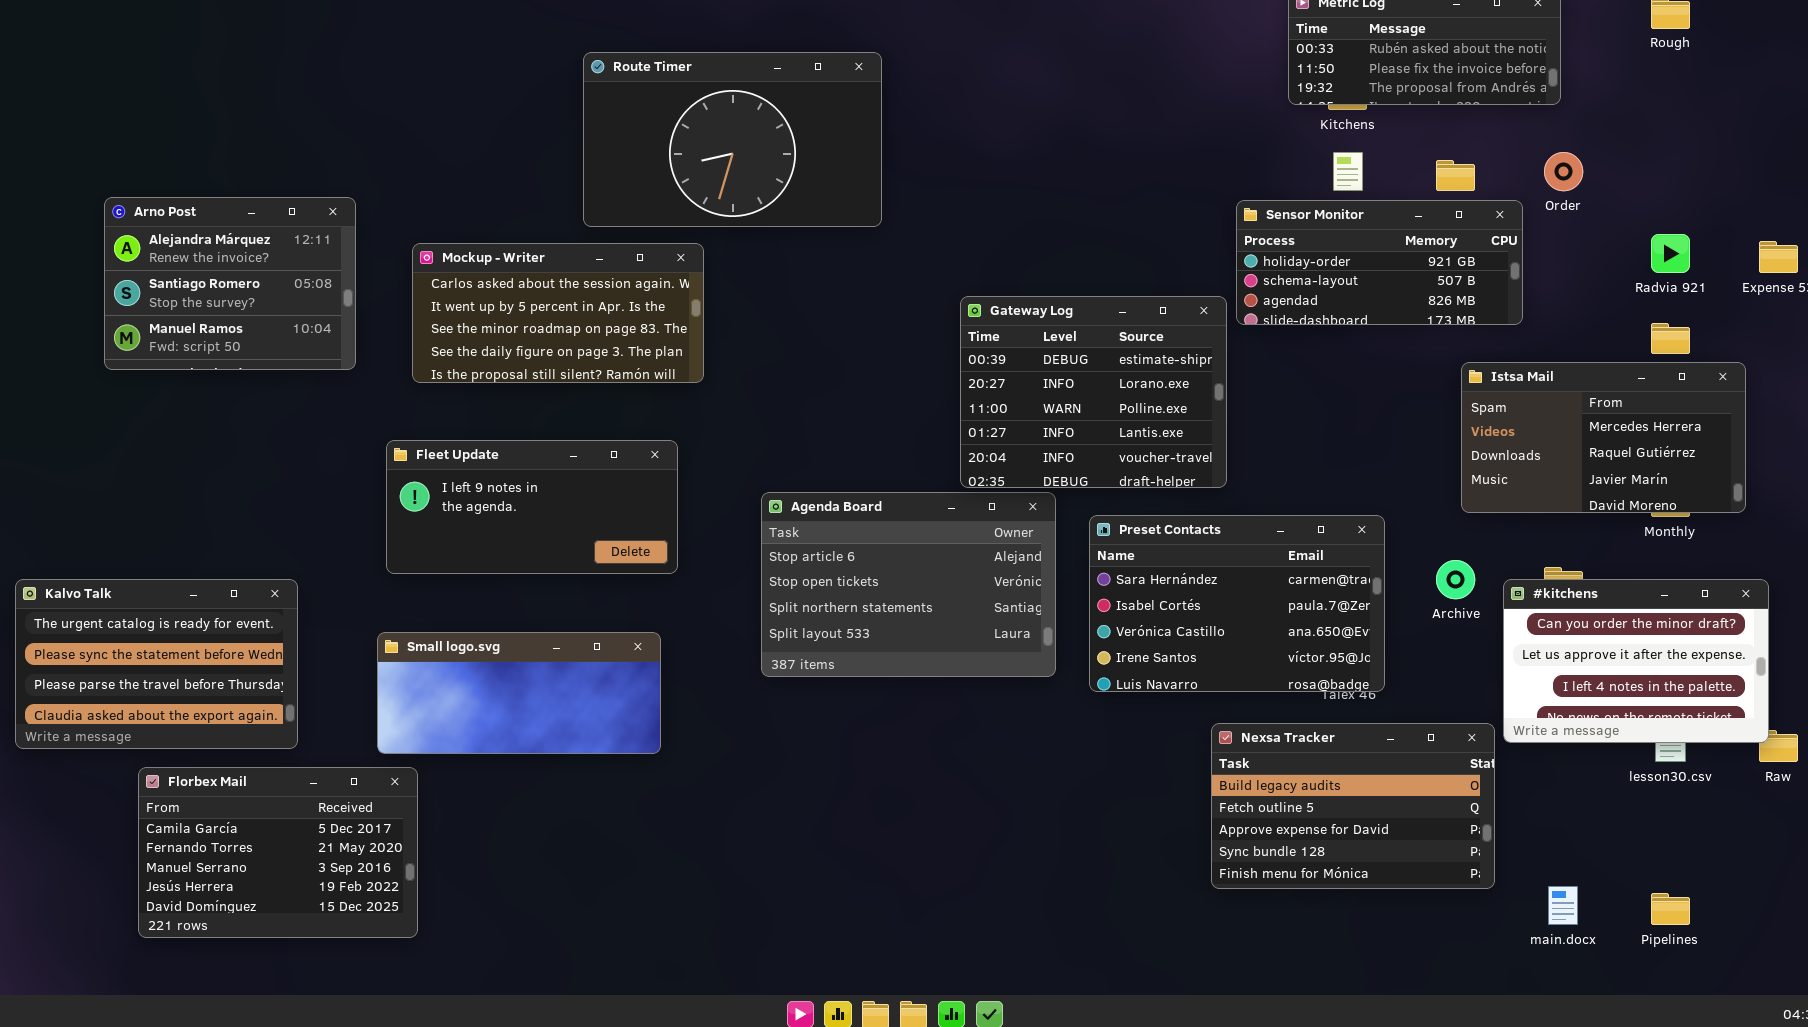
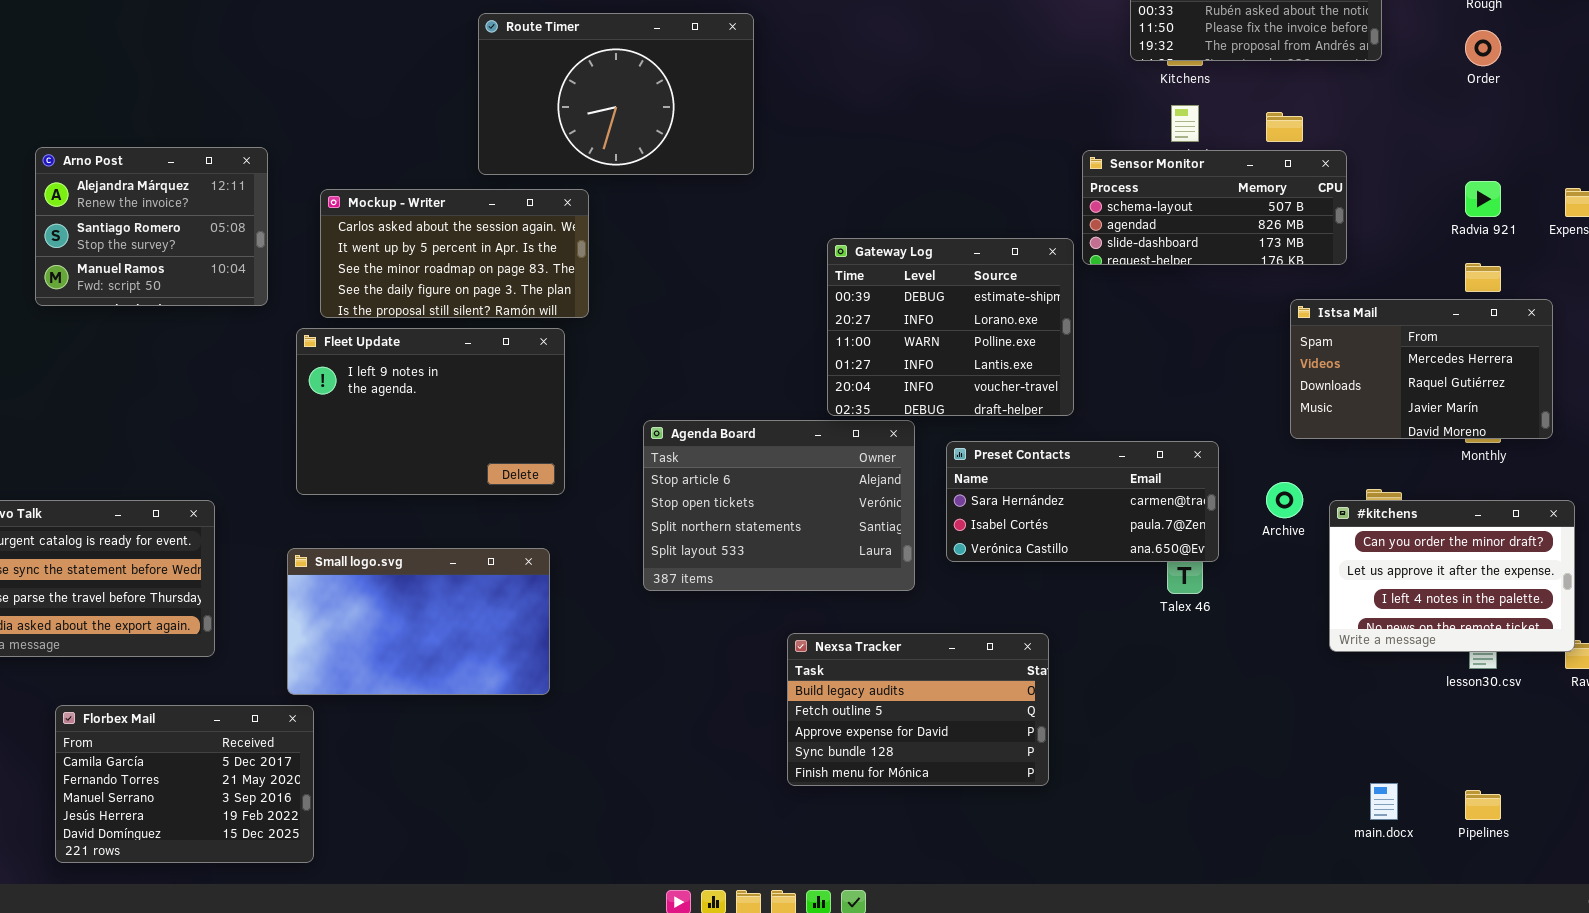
Order: [1544,152,1583,191] -> [1465,30,1501,66], moved
Sensor Monitor: [1236,200,1523,325] -> [1082,150,1347,265], scrolled down 1 row
Fleet Update: [386,440,678,574] -> [296,328,565,495], resized
Preset Contacts: [1089,515,1385,692] -> [946,441,1219,562], resized
Small logo.svg: [377,632,661,754] -> [287,548,550,695], resized
Nexsa Tracker: [1211,723,1495,889] -> [787,633,1049,786], moved
Florbex Mail: [138,767,418,938] -> [55,705,314,863], moved

